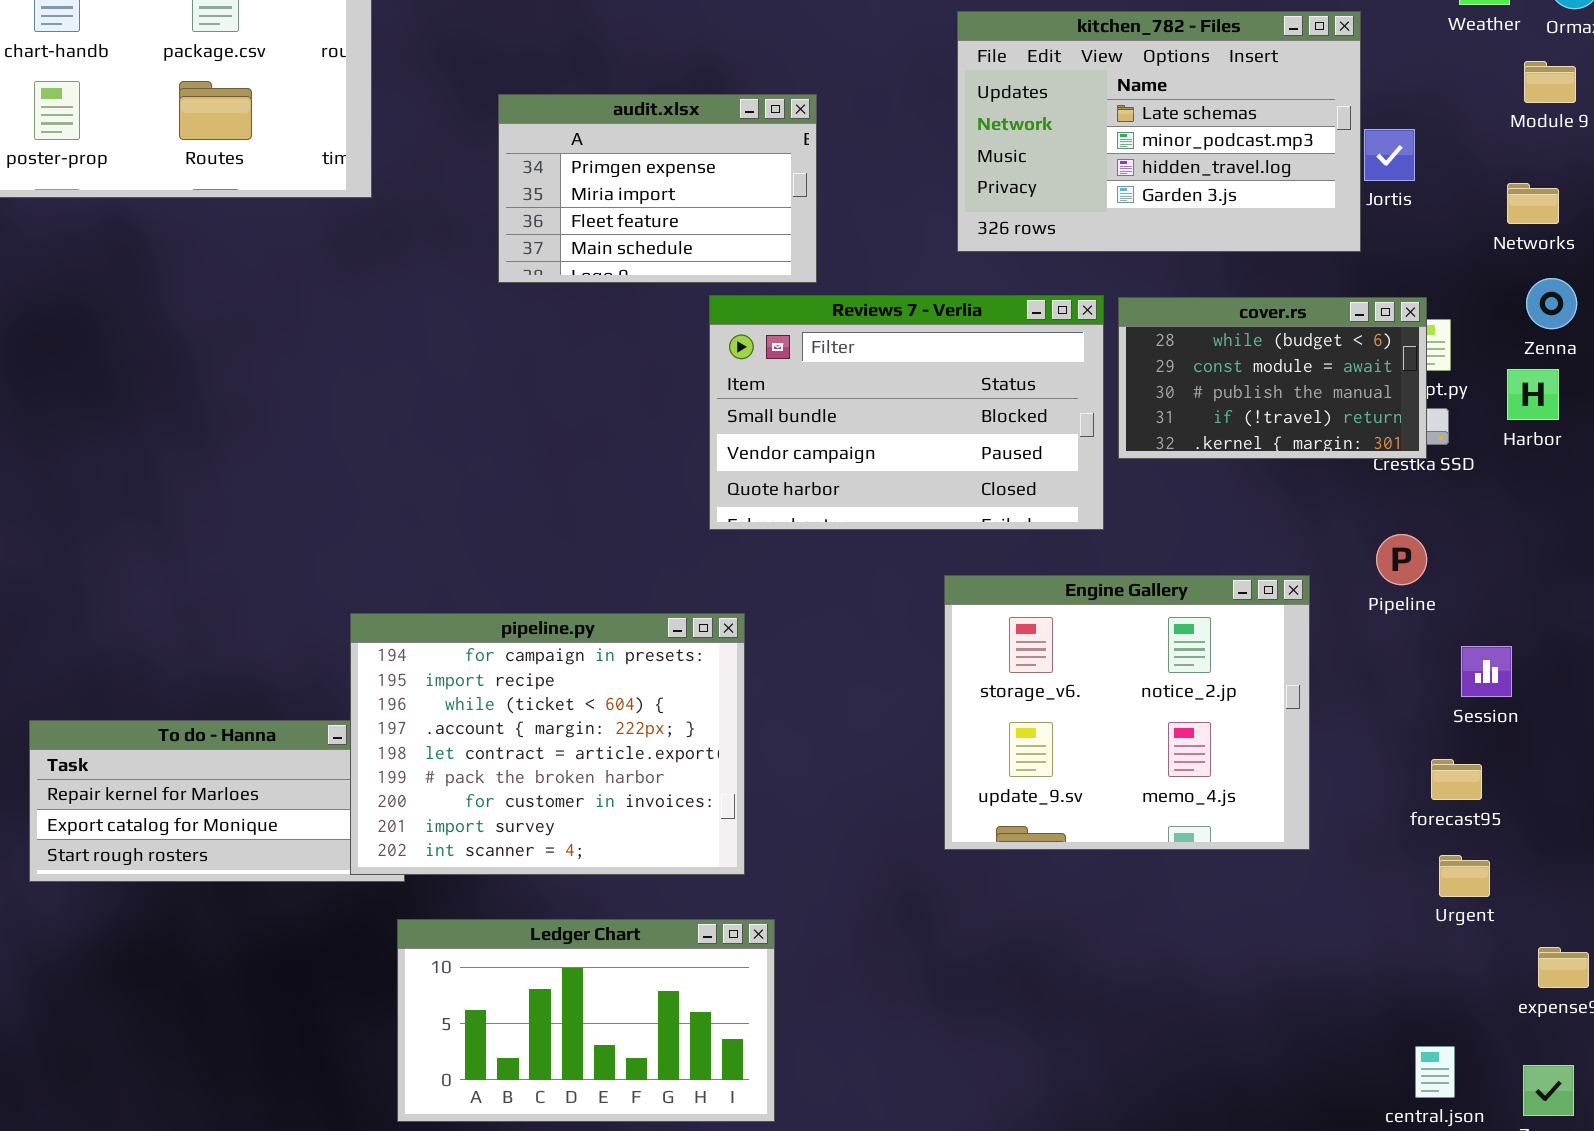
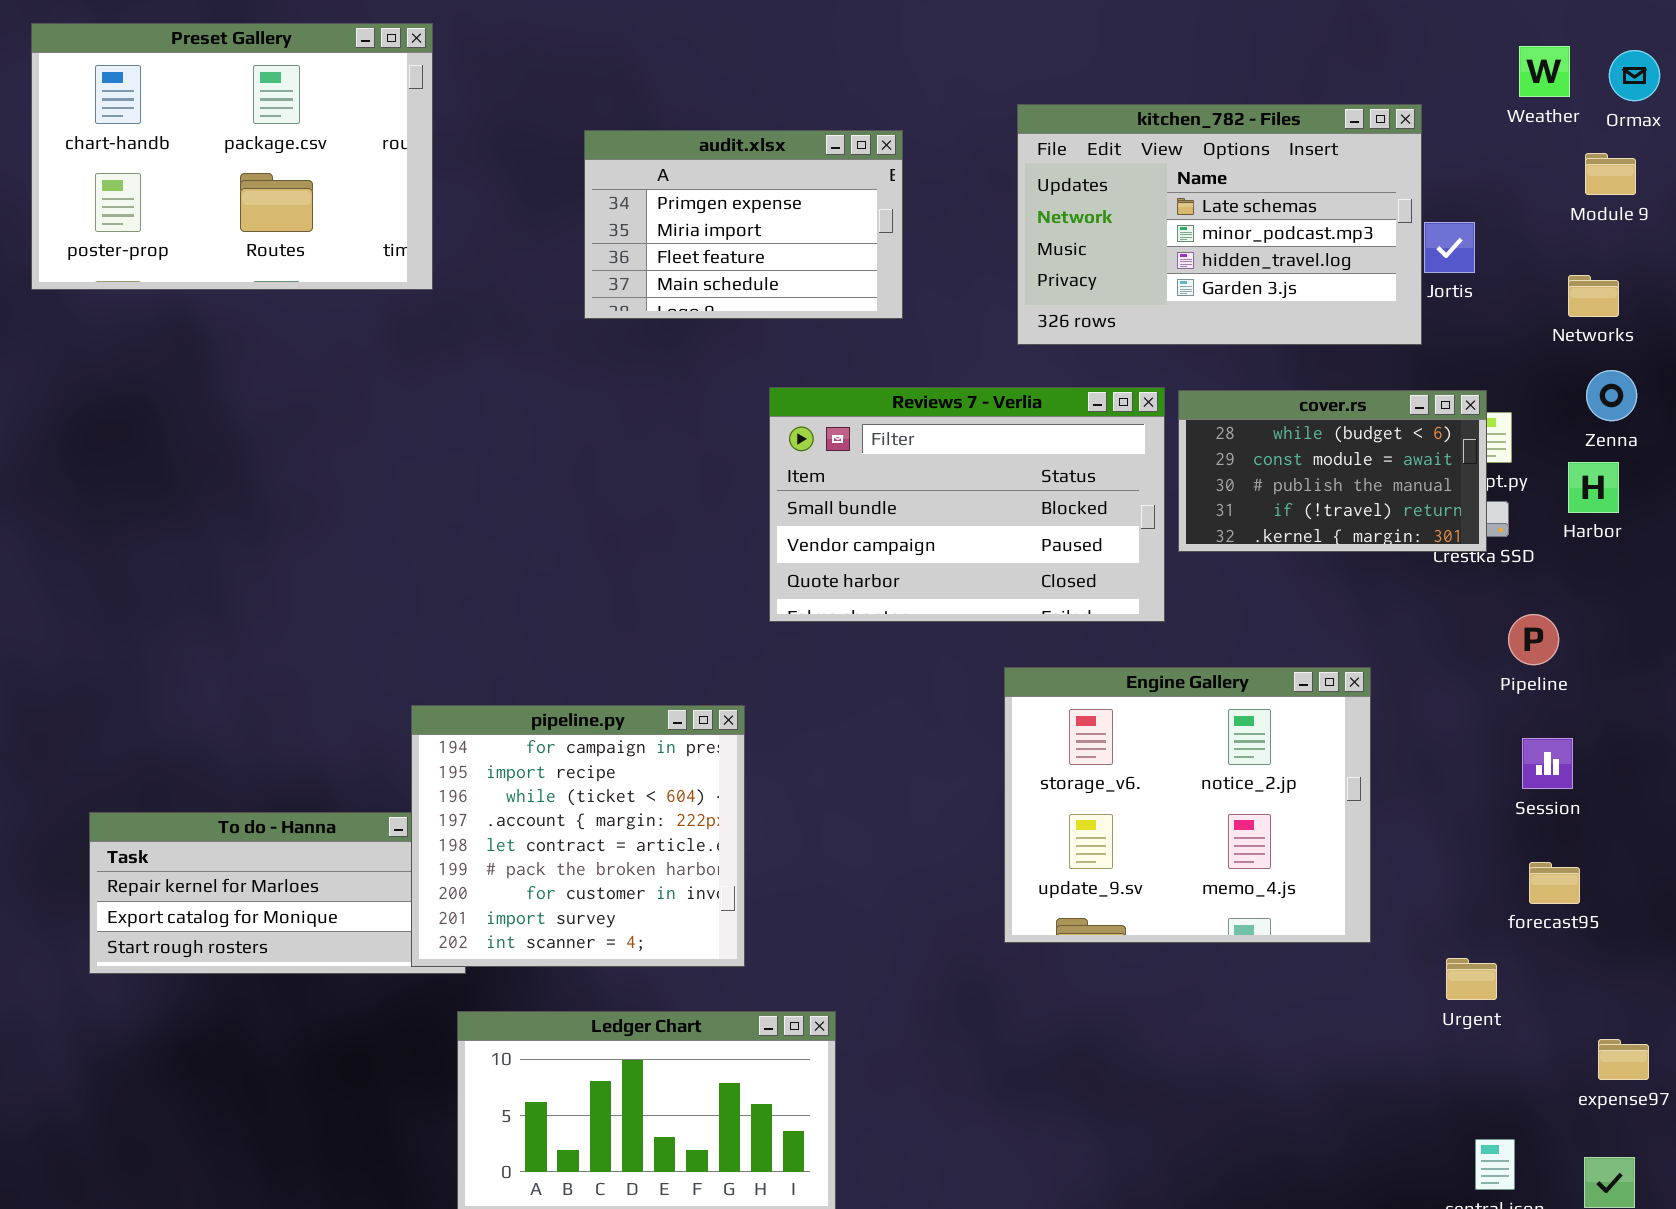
audit.xlsx: [498,94,817,283] -> [584,130,903,319], moved
Pipeline: [1376,534,1427,585] -> [1508,614,1559,665], moved
pipeline.py: [350,613,745,875] -> [411,705,745,967], resized
forecast95: [1431,759,1482,800] -> [1529,862,1580,904], moved
Urgent: [1439,855,1490,897] -> [1446,958,1497,1000], moved

